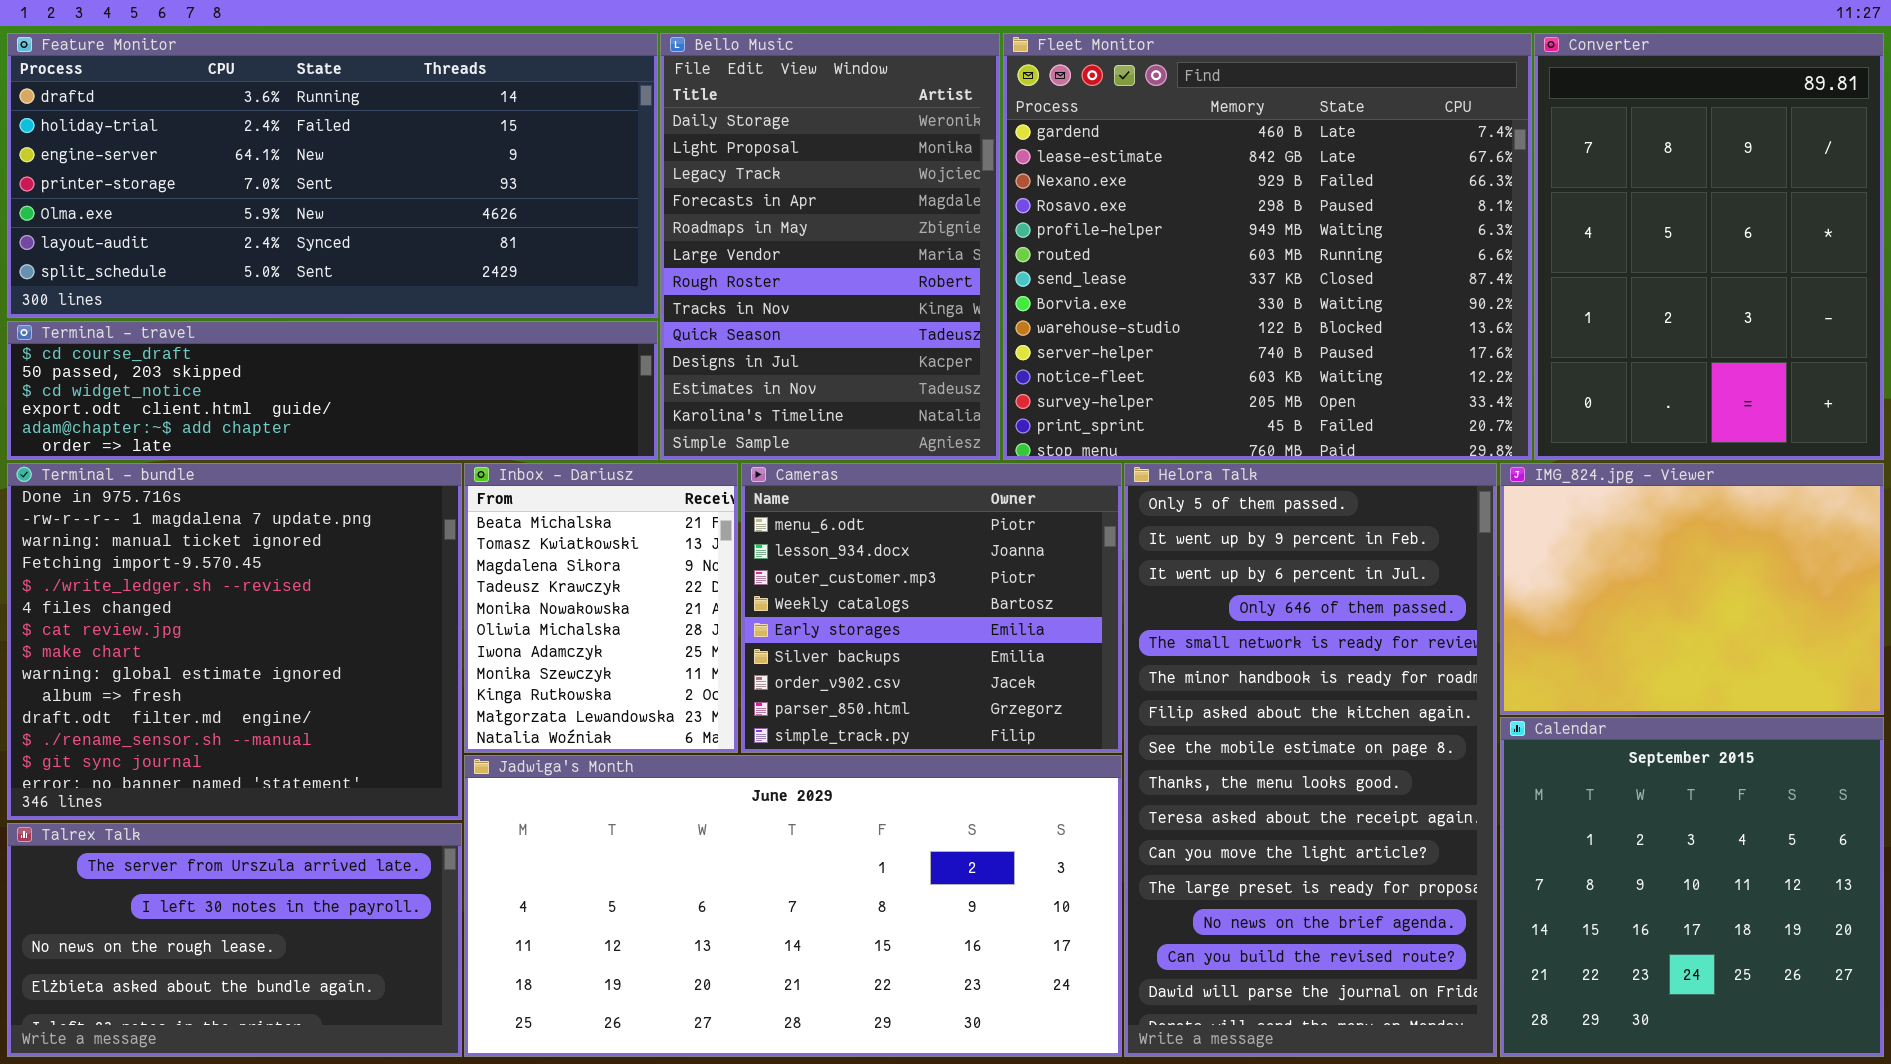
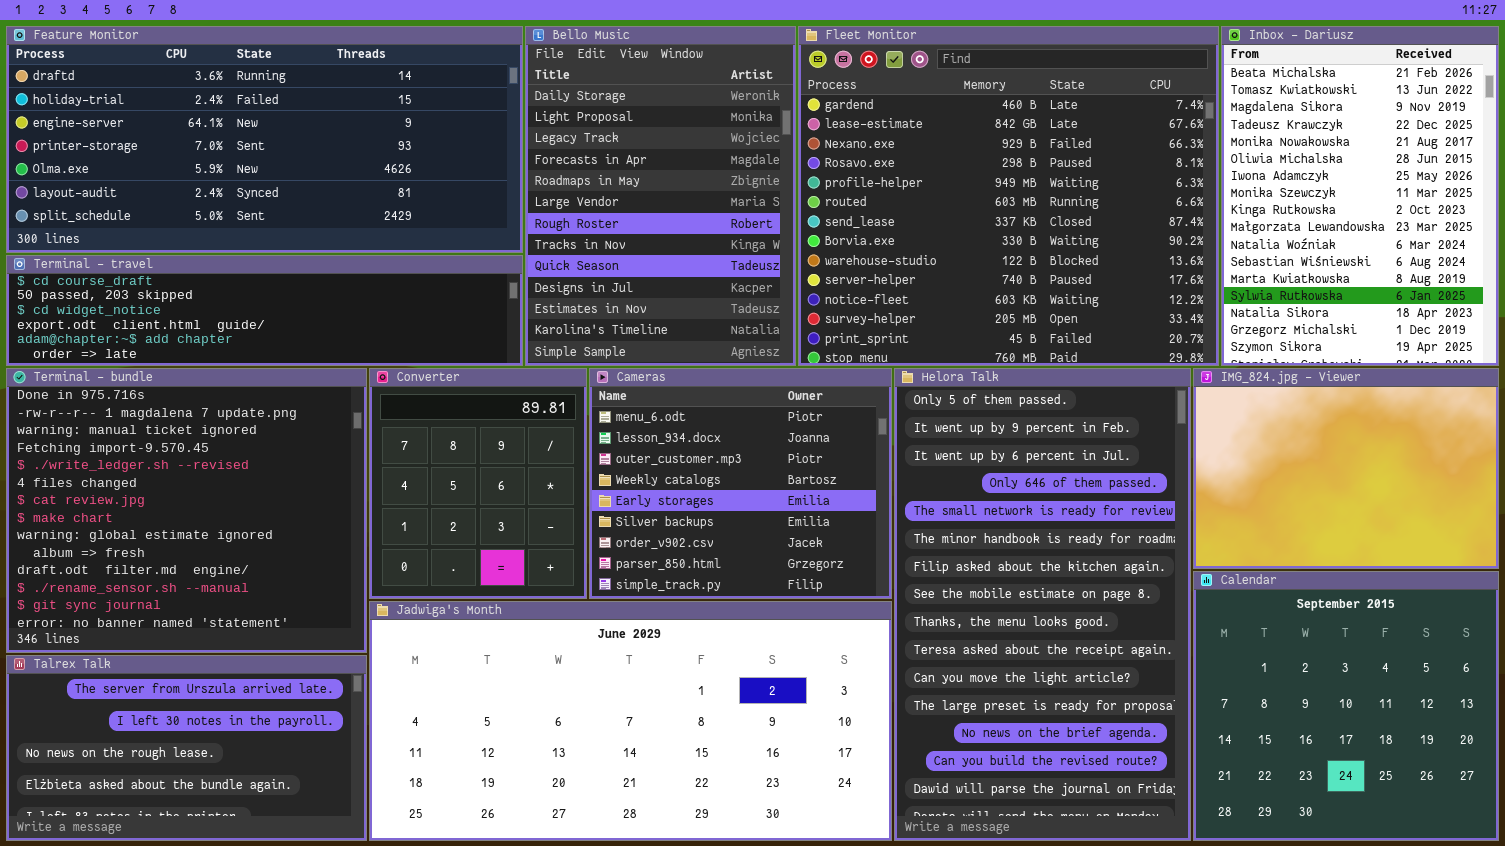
Converter: [1534,33,1884,460] -> [369,368,587,599], moved, resized
Inbox - Dariusz: [464,463,738,753] -> [1221,26,1499,366], moved, resized

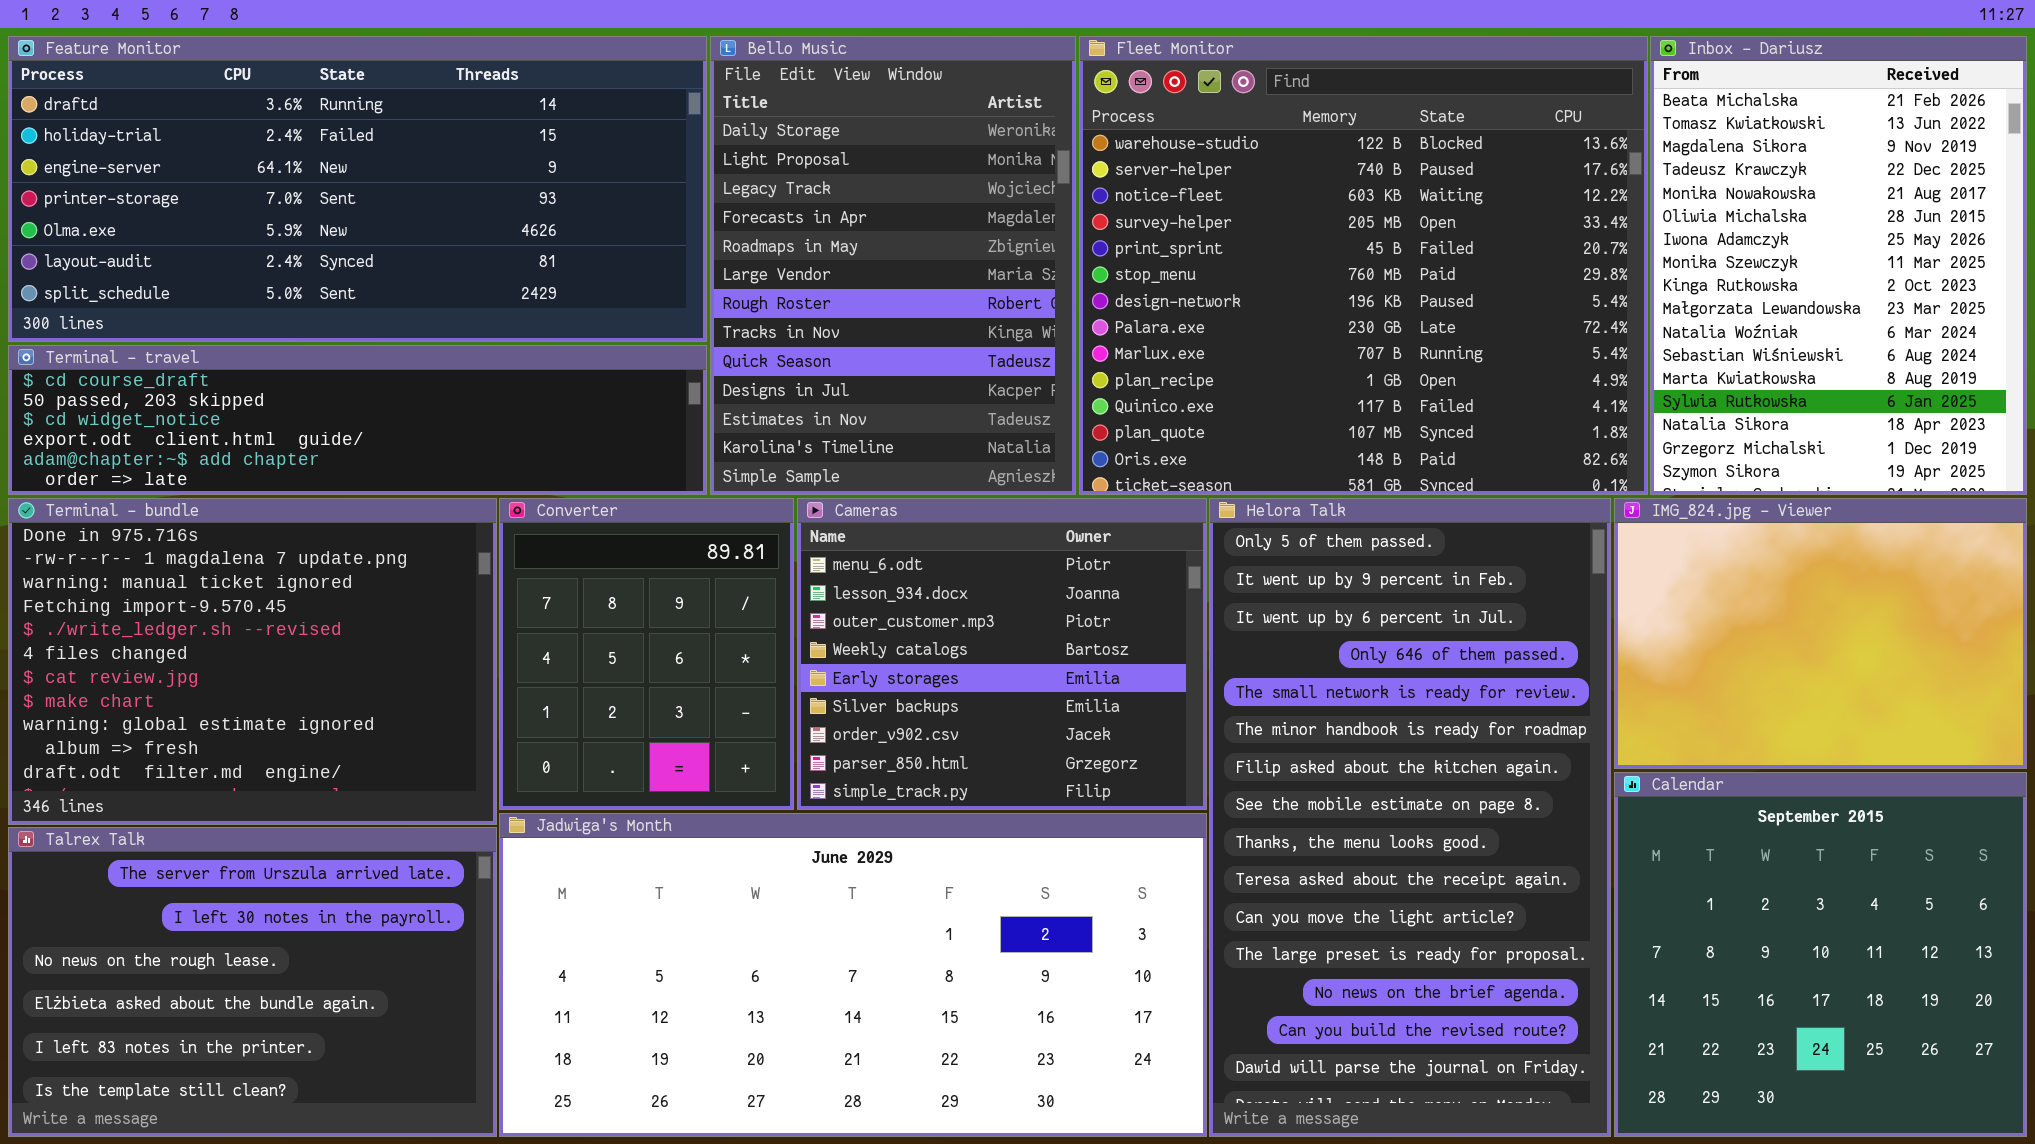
Fleet Monitor: [798,26,1219,366] -> [1079,36,1648,495], scrolled down 8 rows
Terminal - bundle: [6,368,367,653] -> [8,498,497,825], resized
Talrex Talk: [6,655,367,841] -> [8,827,497,1137], resized

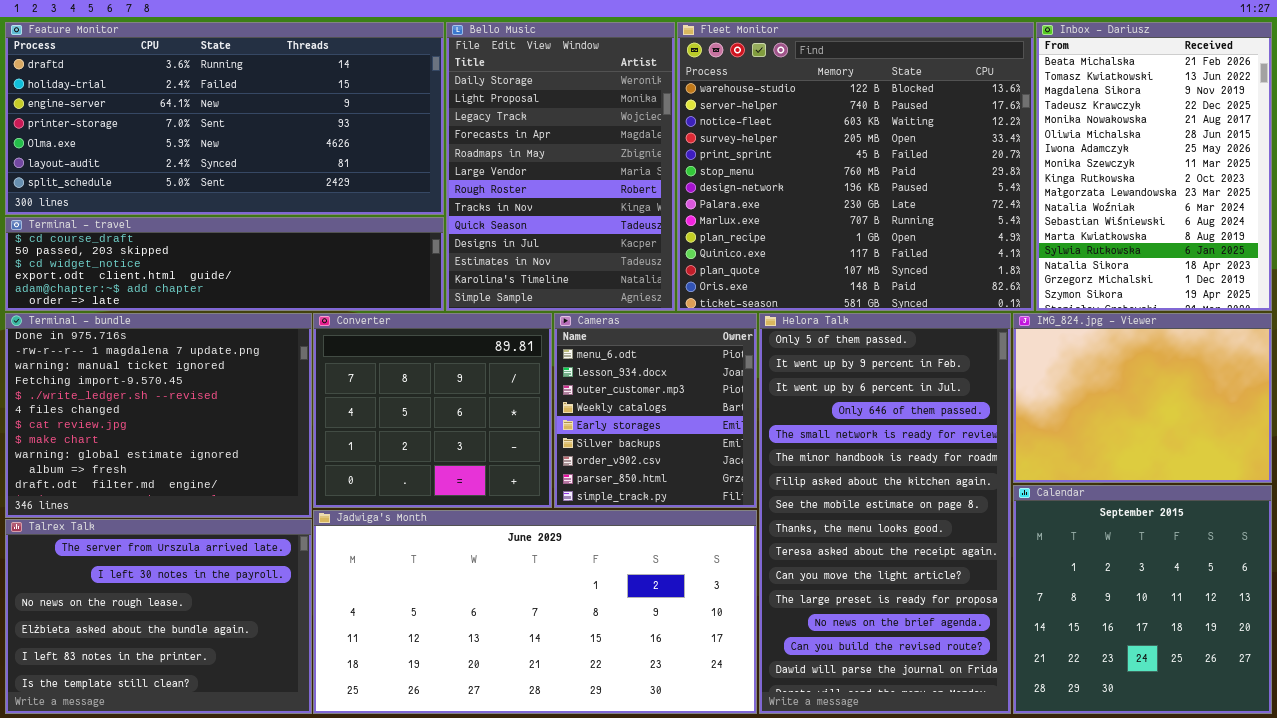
Converter: [499,498,794,810] -> [313,313,552,508], resized
Cameras: [797,498,1207,810] -> [554,313,757,508], resized

